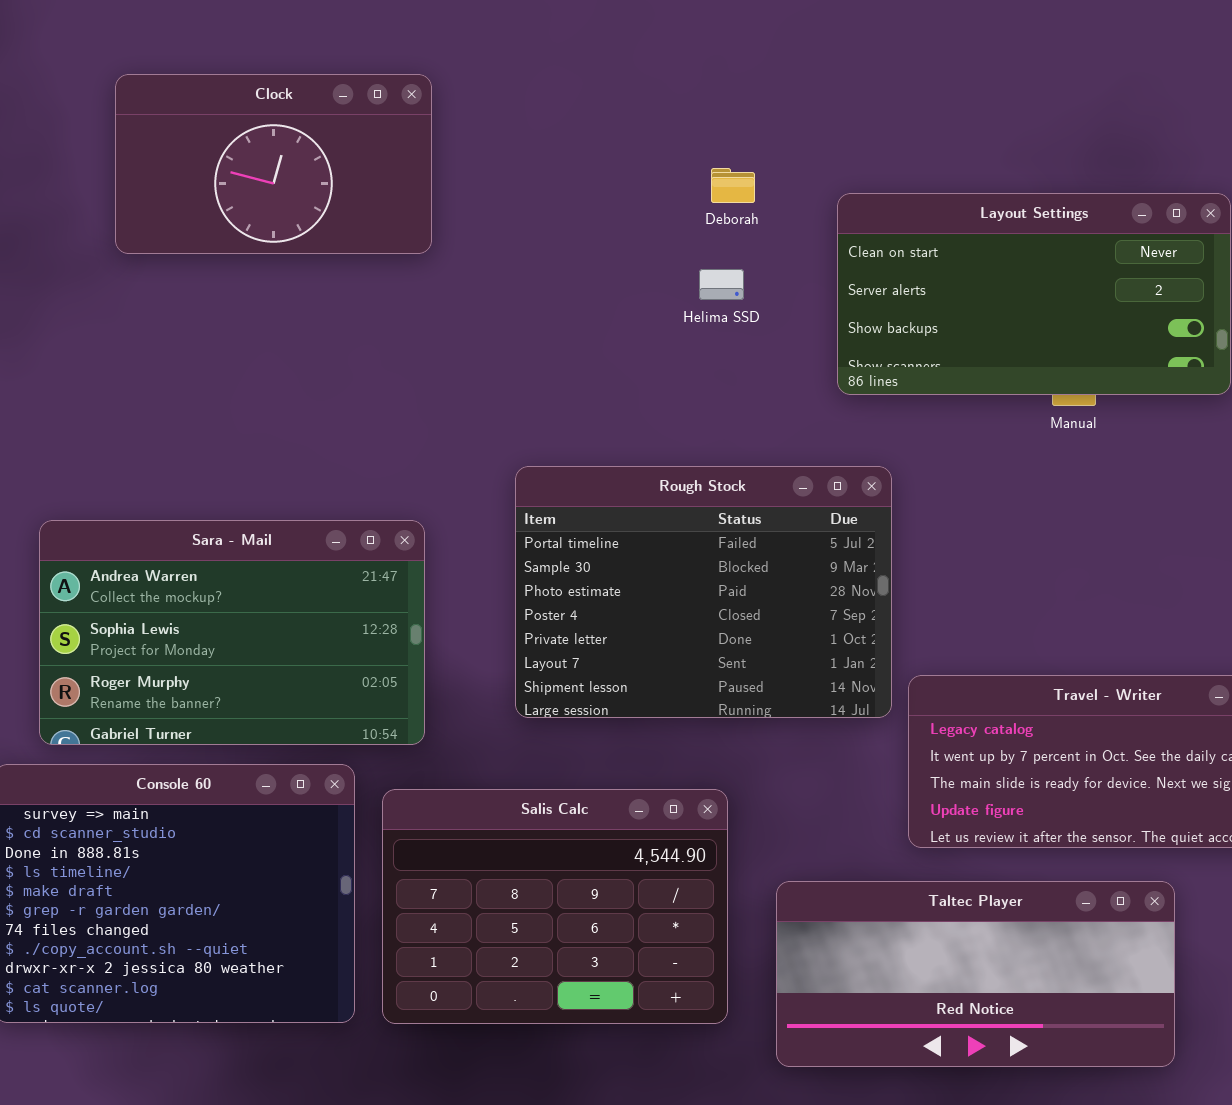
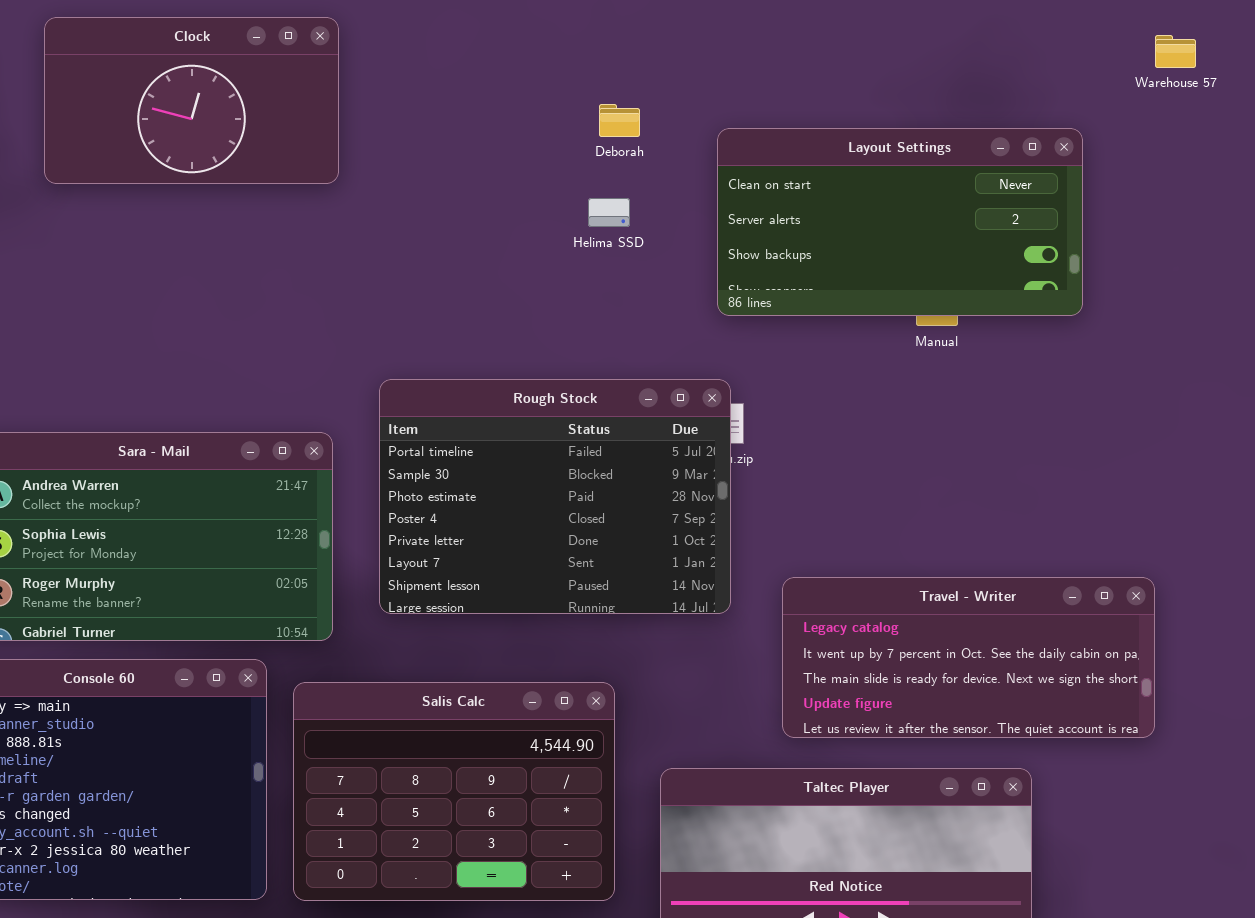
Rough Stock: [515,466,892,718] -> [379,379,731,614], moved

